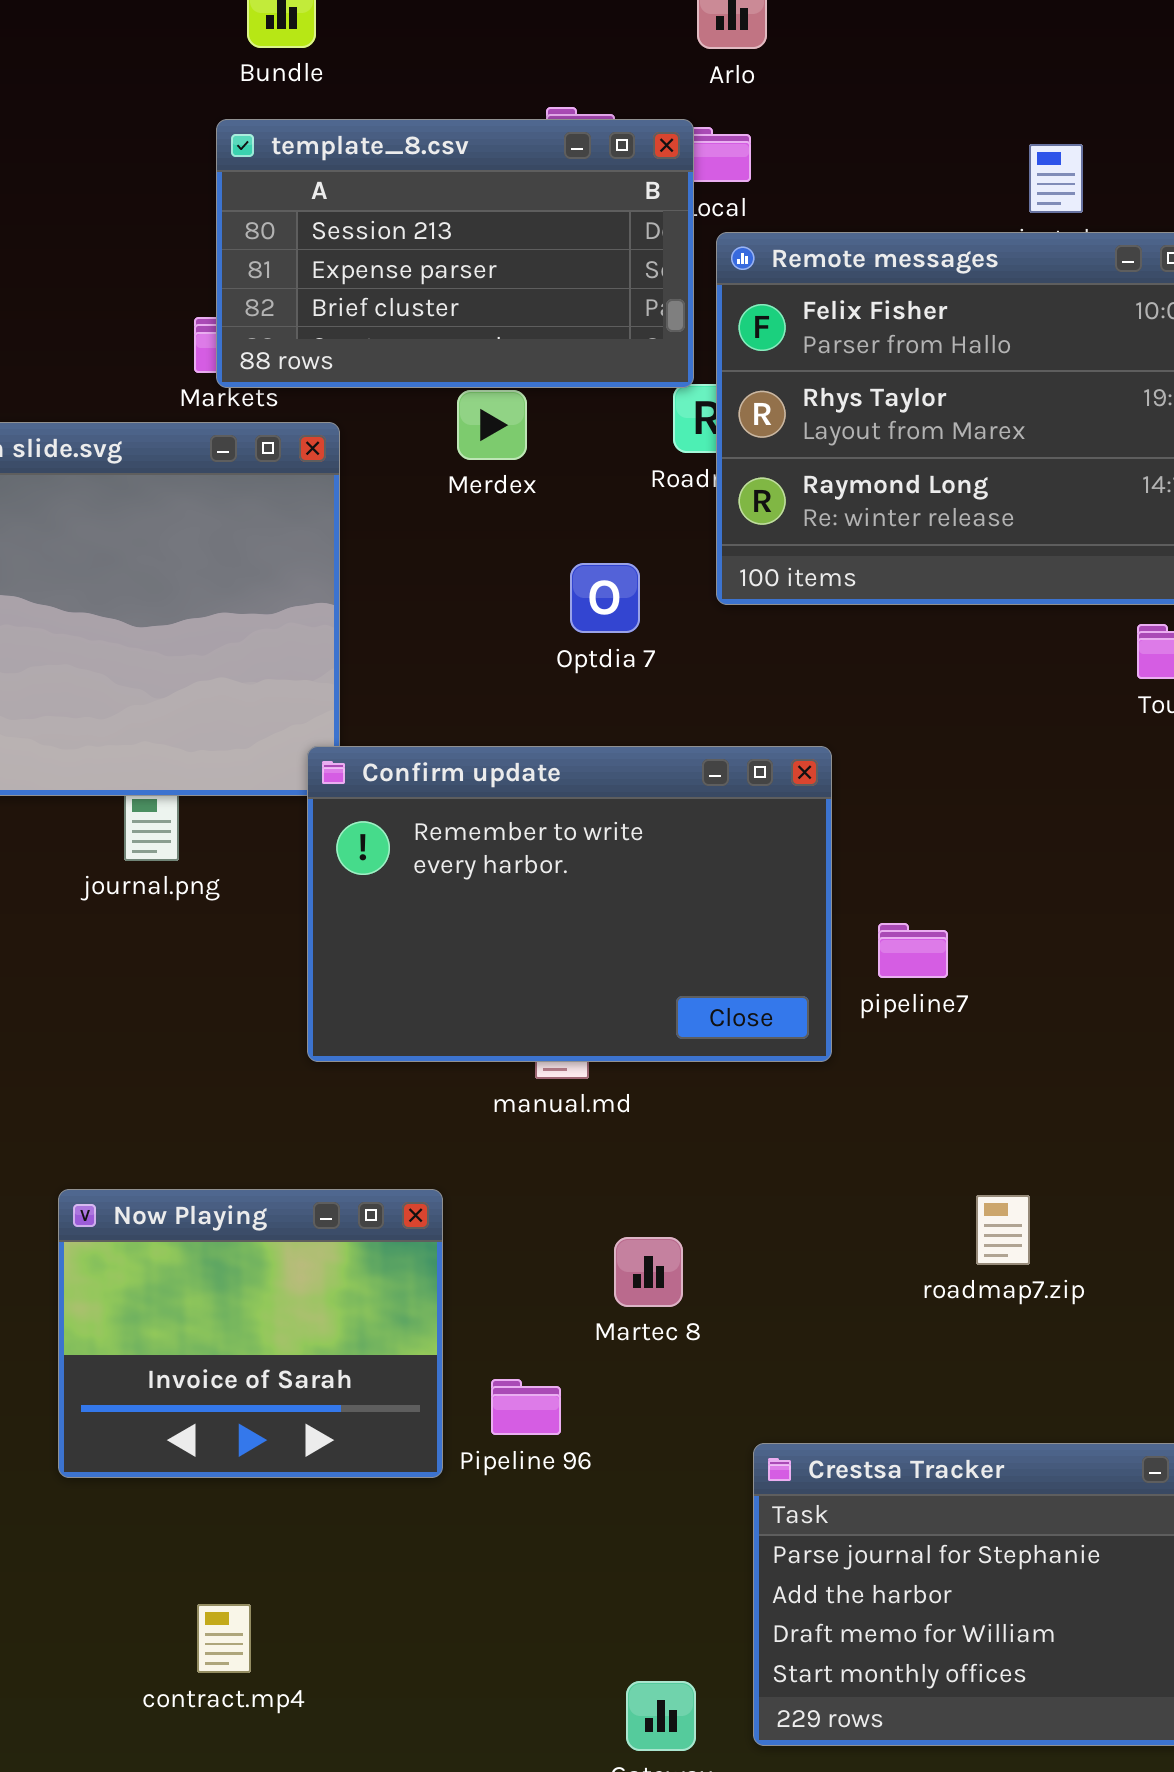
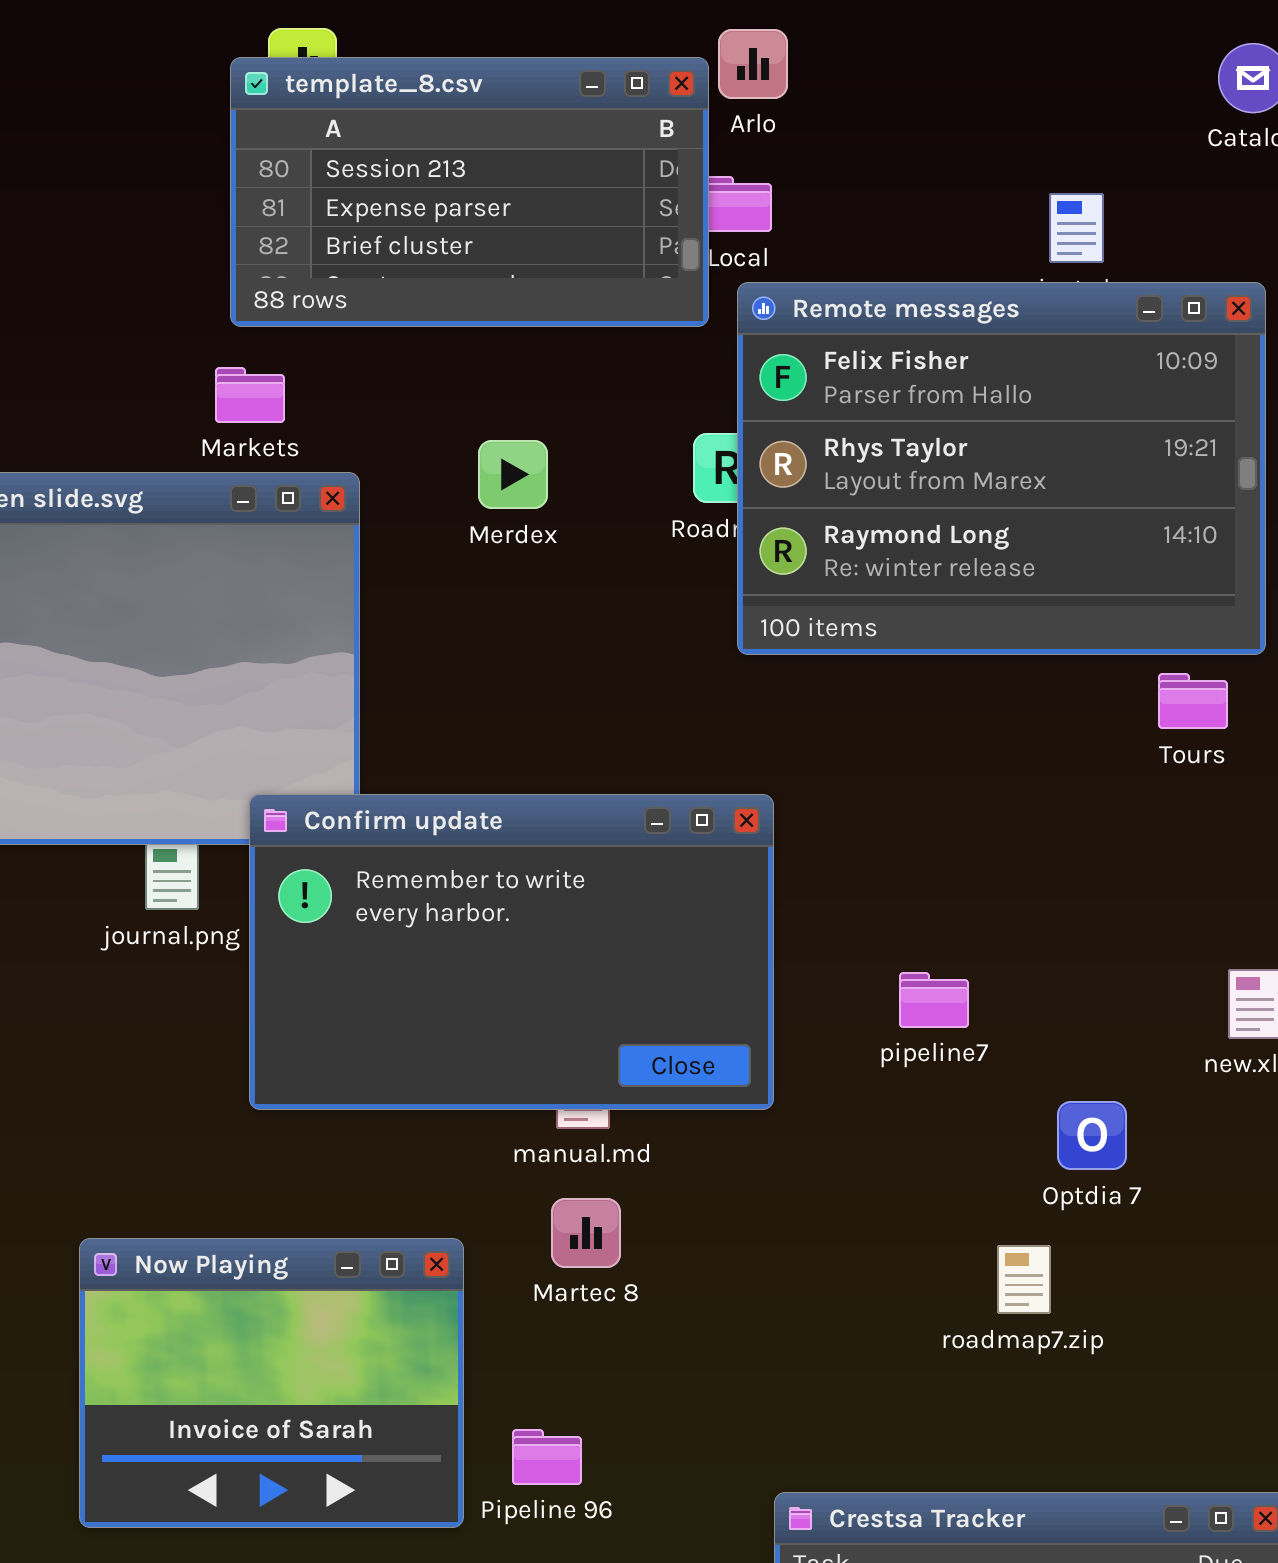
template_8.csv: [216,119,694,388] -> [230,57,709,327], moved
Optdia 7: [570,563,640,633] -> [1057,1101,1127,1170], moved
Confirm update: [307,746,832,1062] -> [249,794,774,1110], moved
Martec 8: [614,1237,683,1307] -> [551,1198,621,1268], moved

